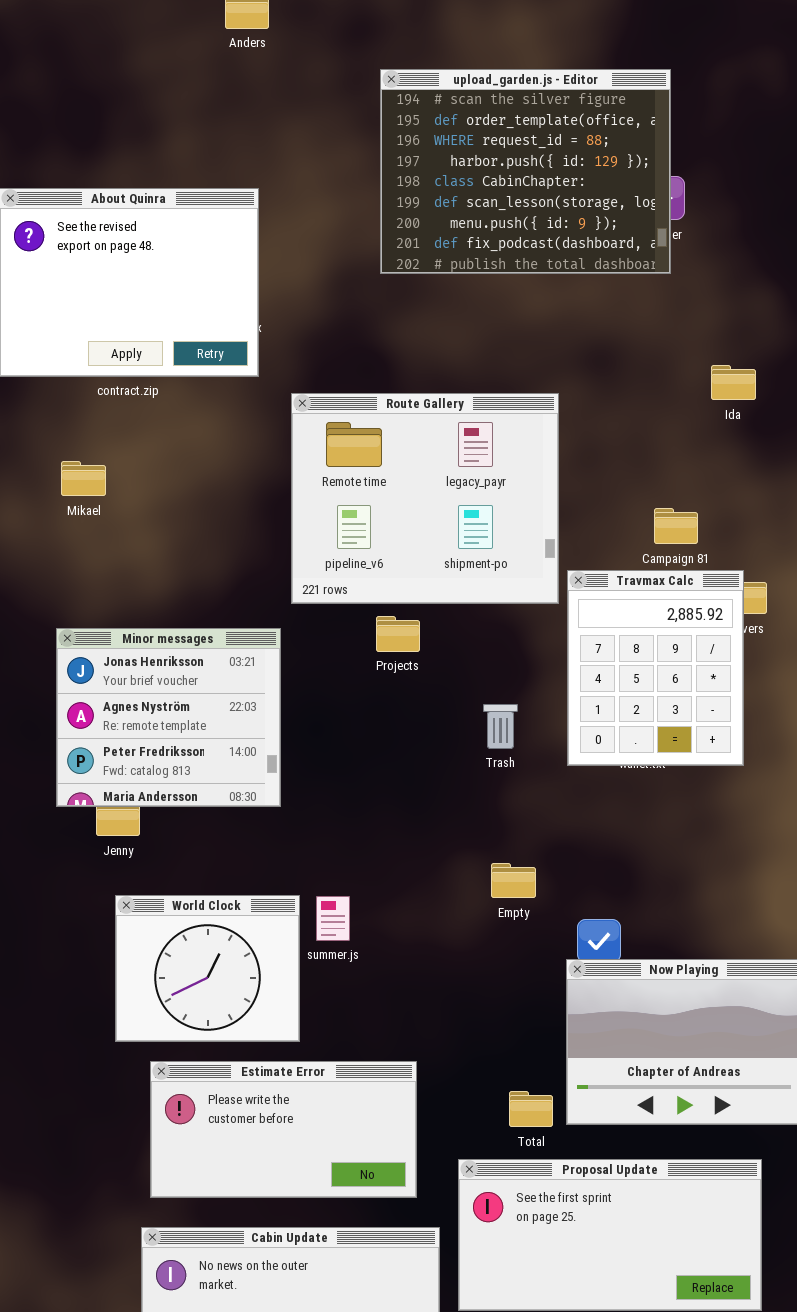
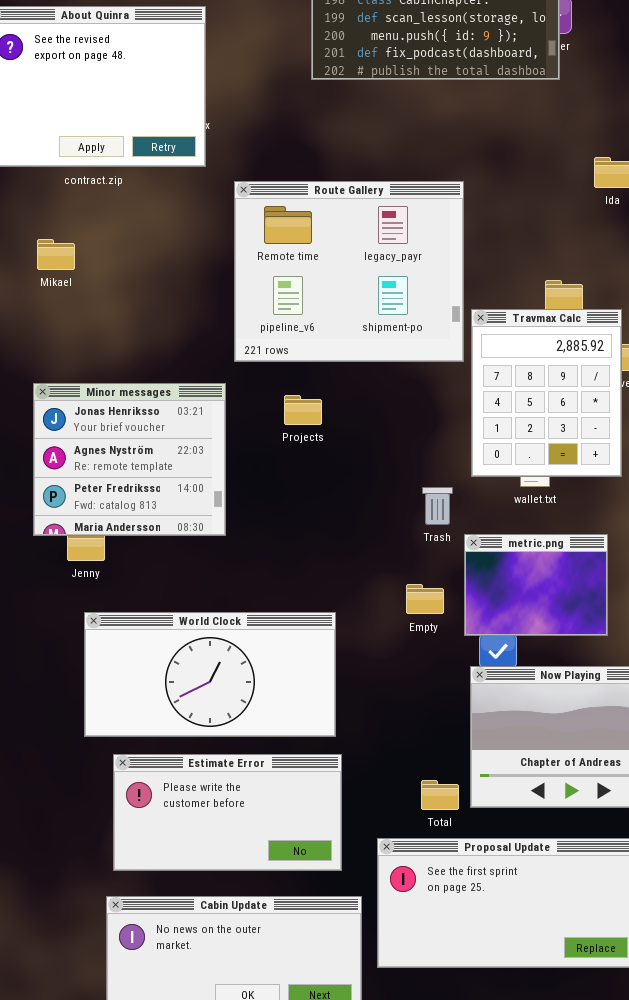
Travmax Calc: [567,570,744,766] -> [471,309,622,477], moved
Projects: [376,616,420,652] -> [284,395,322,425], moved
Trash: [483,704,518,749] -> [422,487,453,525], moved
metric.png: none -> [464,534,608,636], opened
World Clock: [115,895,300,1042] -> [84,612,336,737], resized

